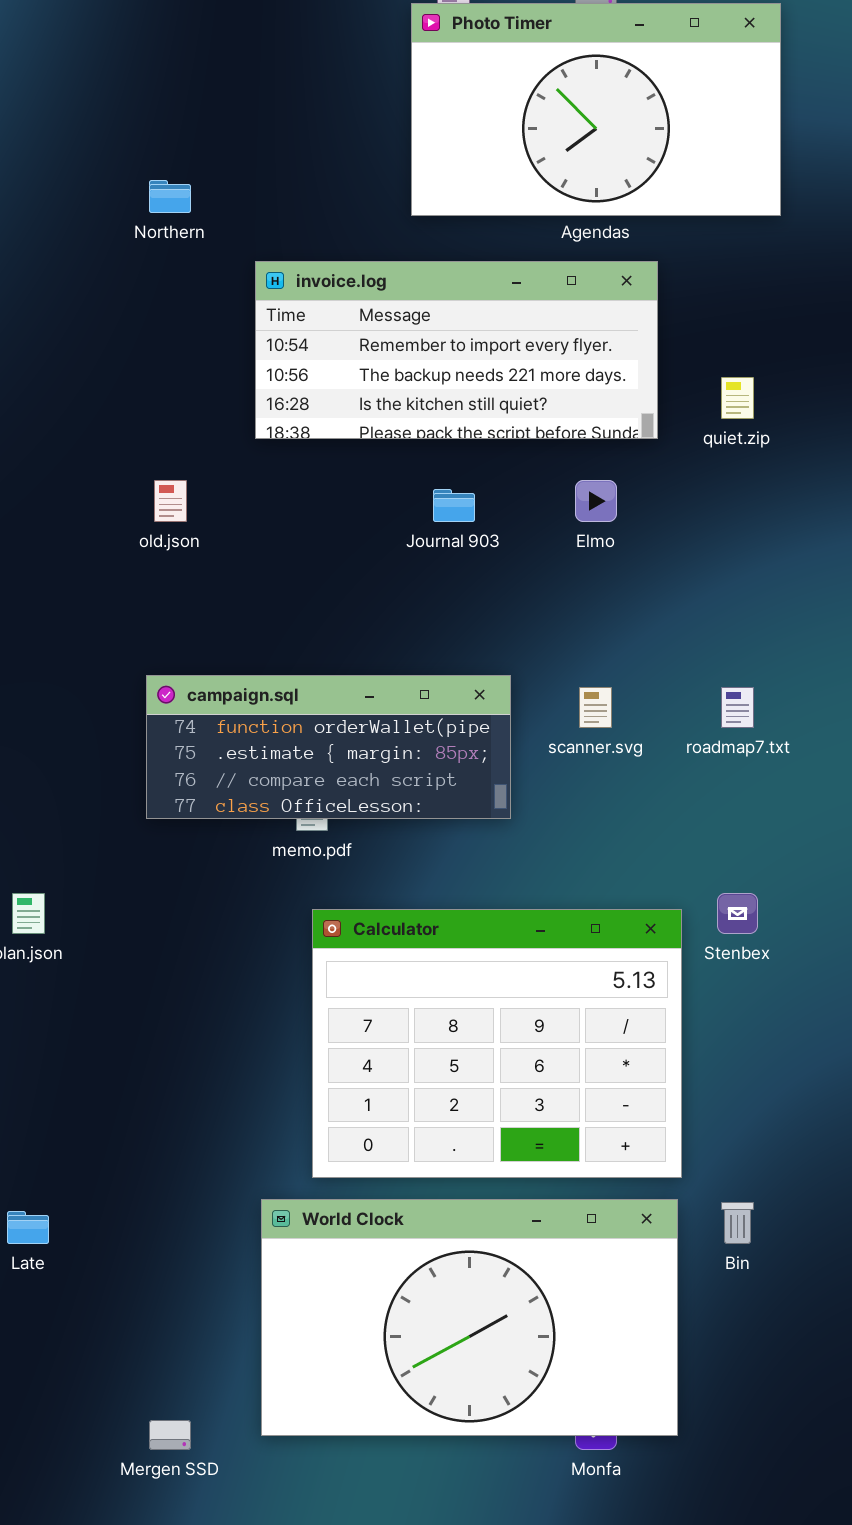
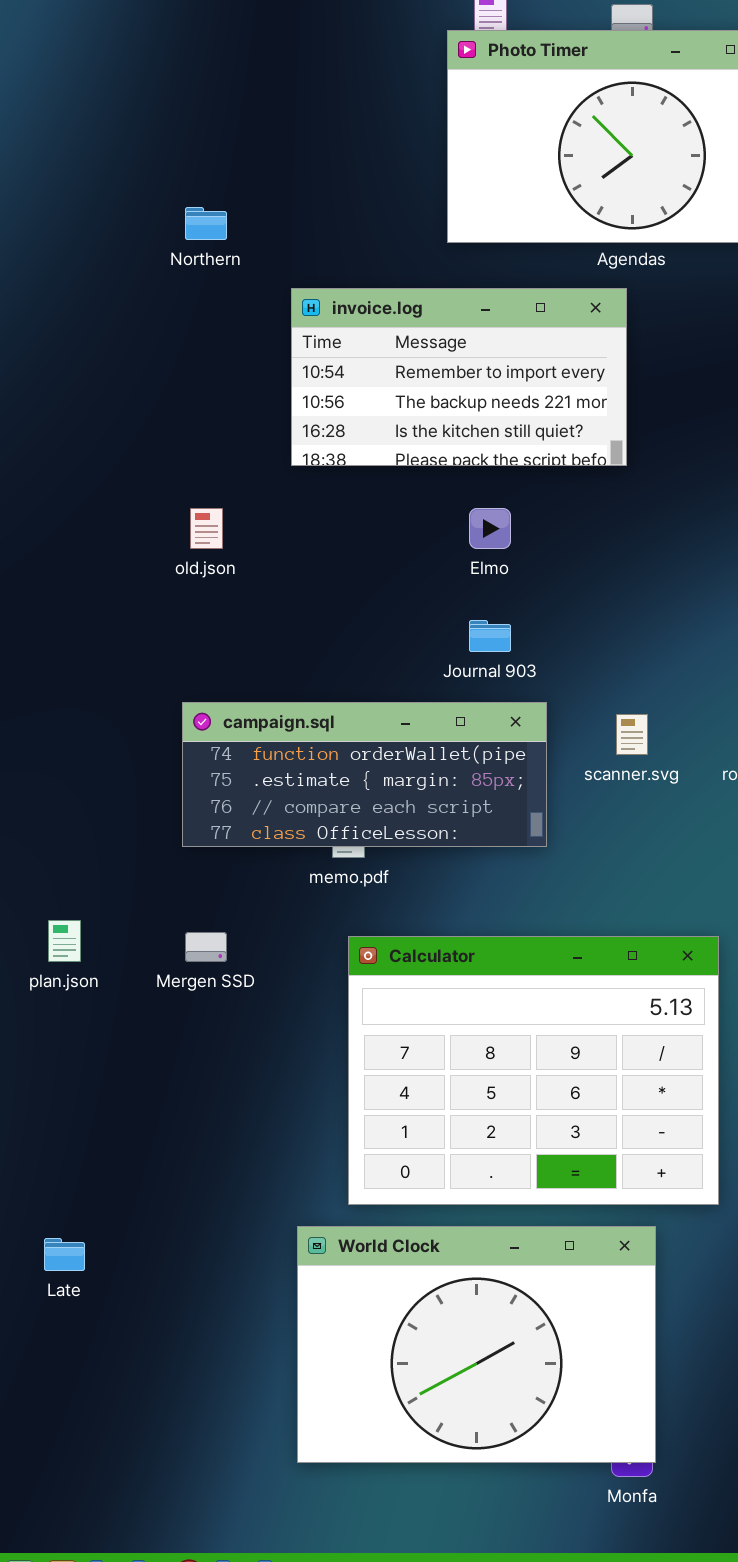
invoice.log: [255,261,658,439] -> [291,288,627,466], resized
Elmo: [575,480,617,522] -> [469,508,511,549], moved
Journal 903: [433,489,475,522] -> [469,620,511,652], moved
World Clock: [261,1199,678,1436] -> [297,1226,656,1463], resized
Mergen SSD: [149,1420,191,1450] -> [185,932,227,962], moved

